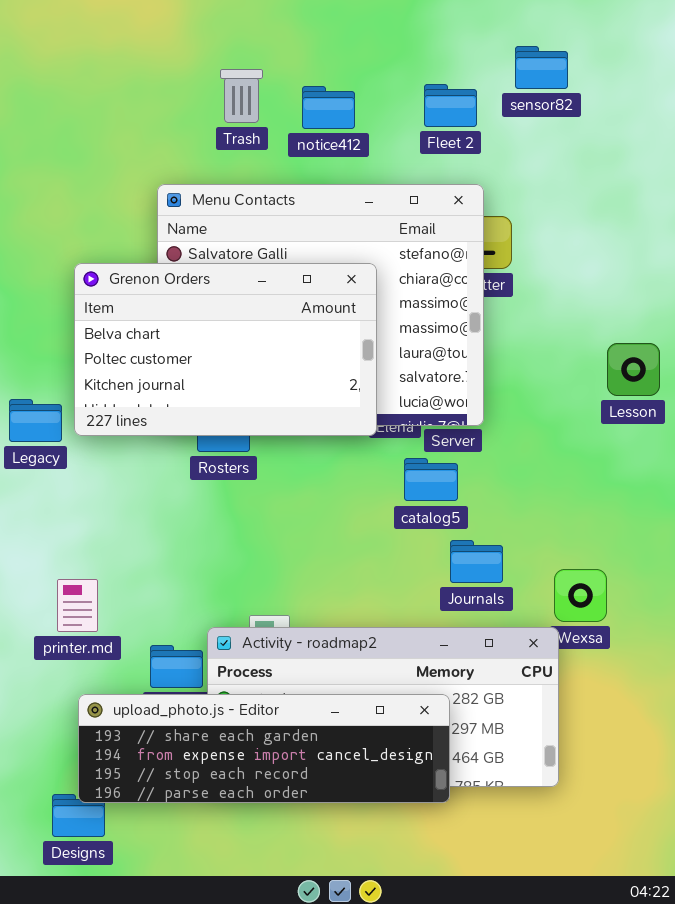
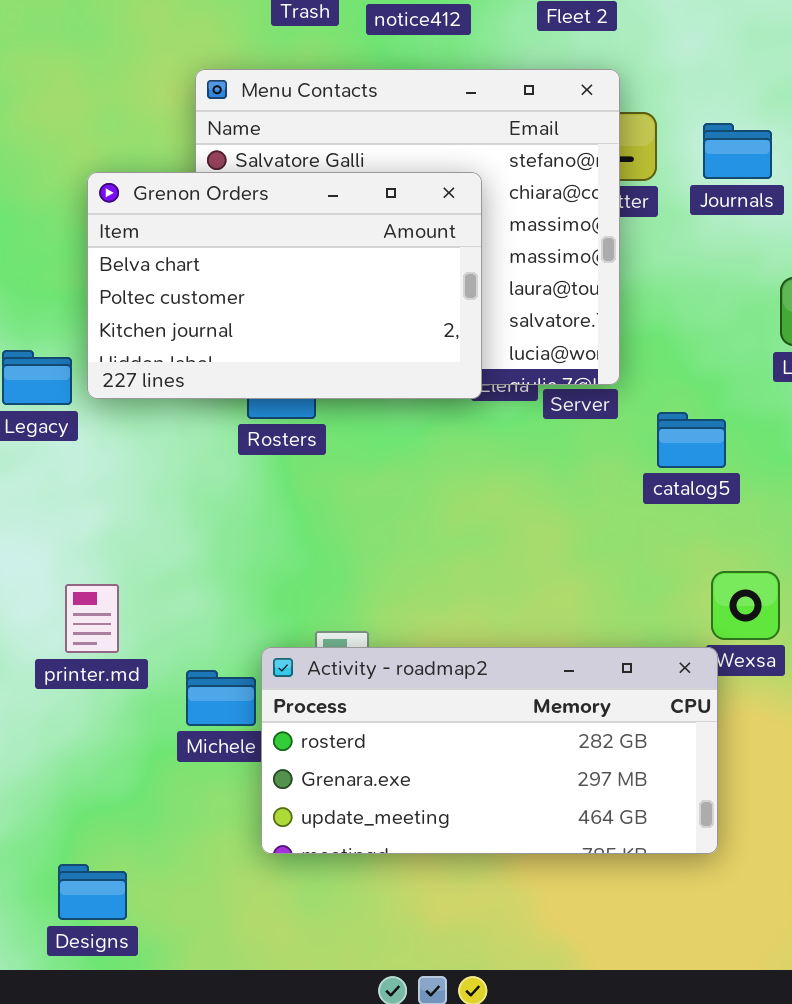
catalog5: [404,458,458,501] -> [657,412,726,468], moved
Journals: [450,540,503,583] -> [703,123,772,179], moved
upload_photo.js - Editor: [78,694,450,803] -> none, closed

